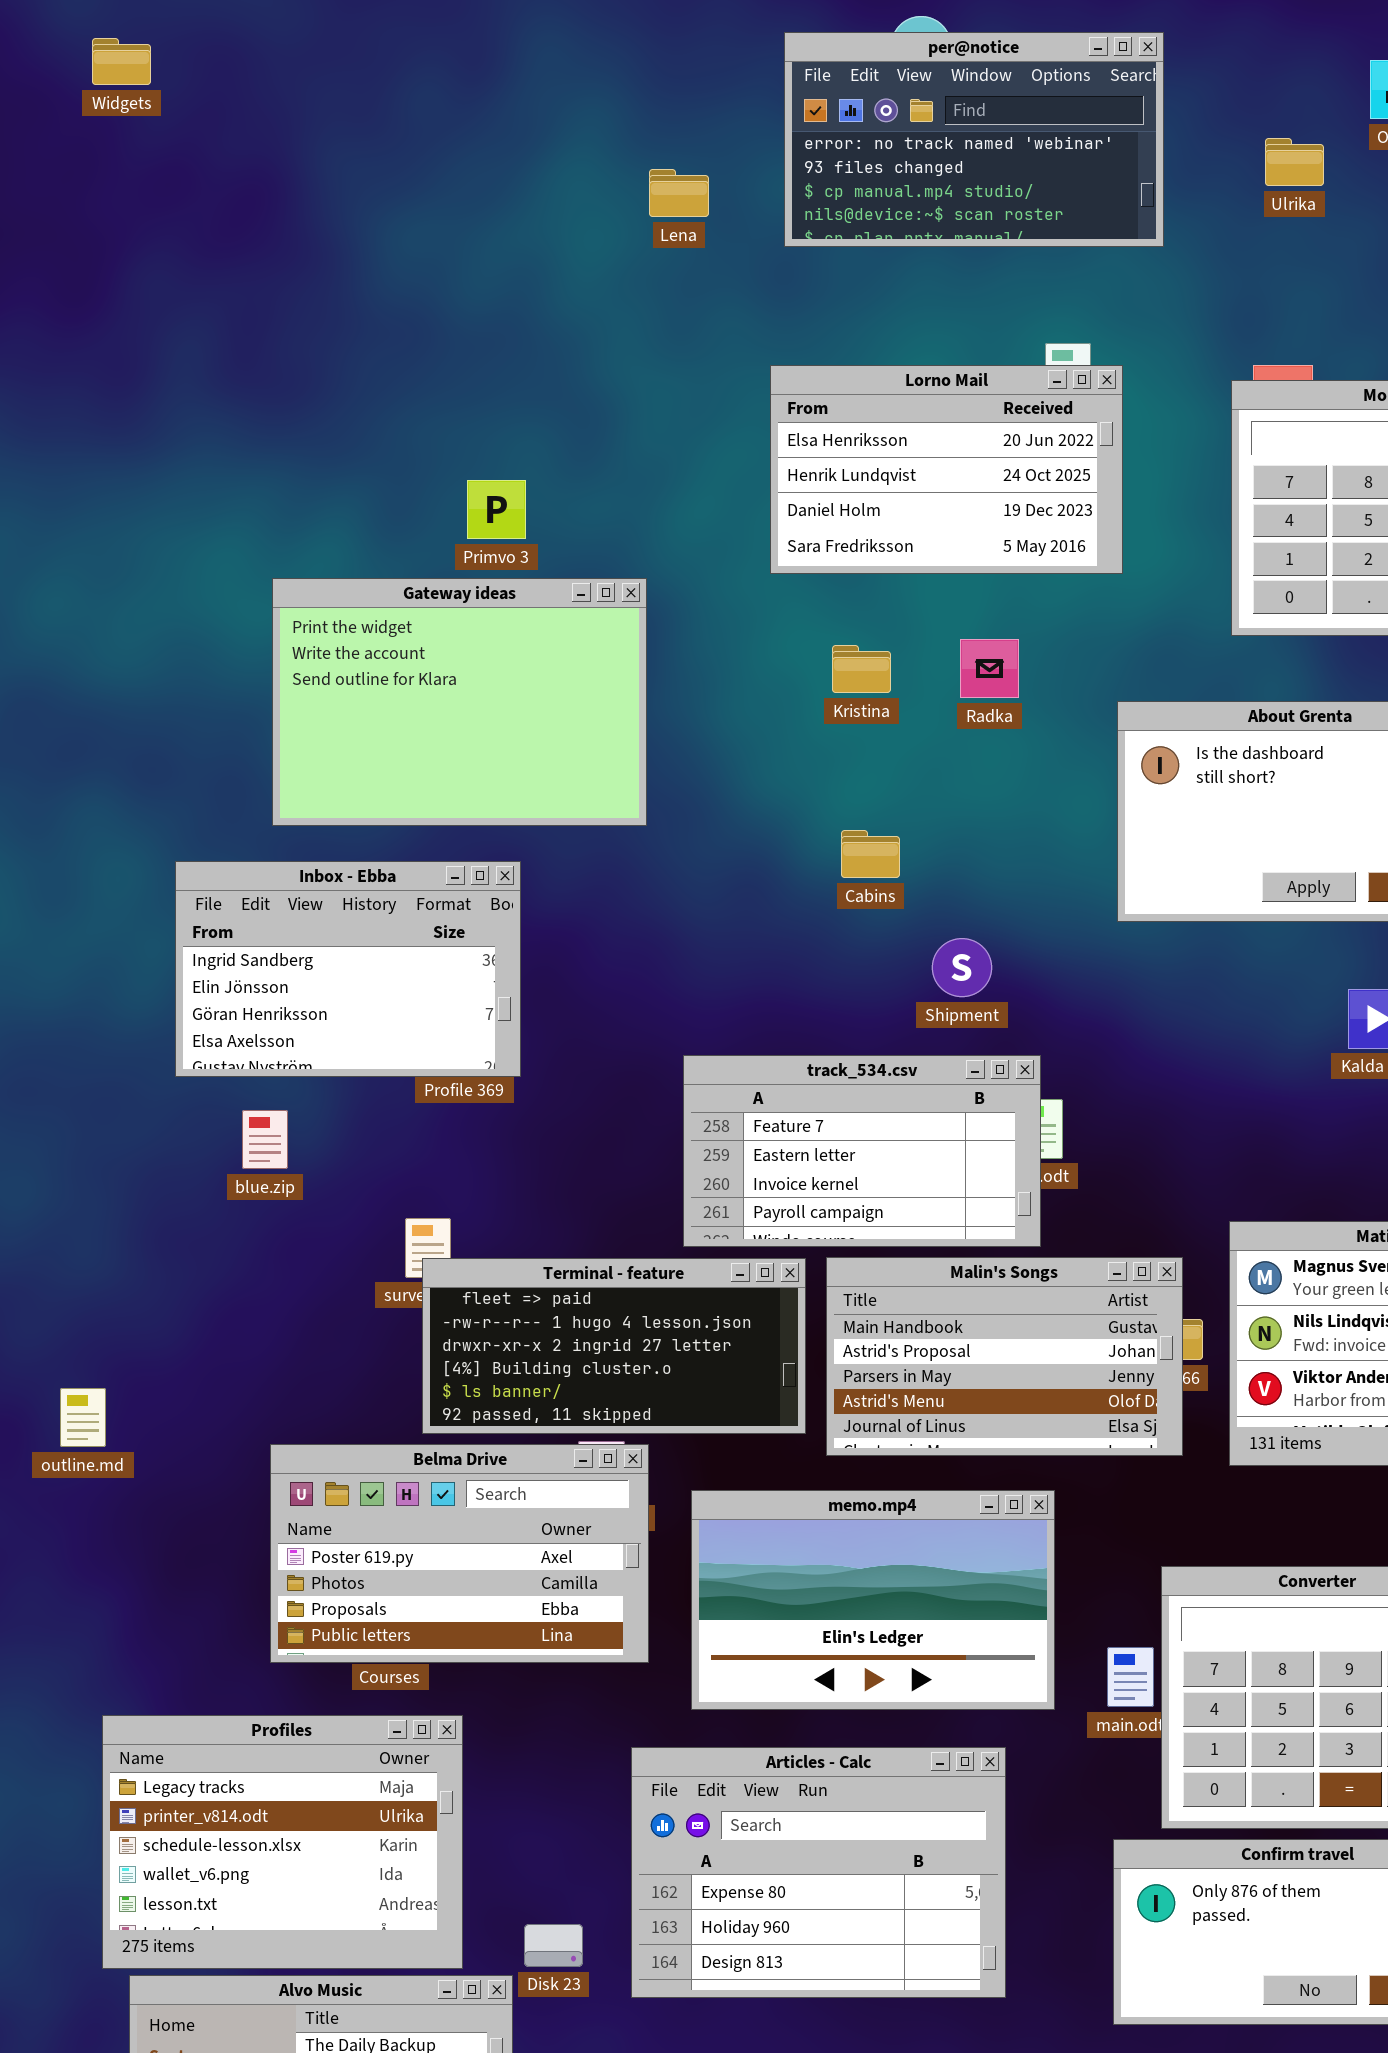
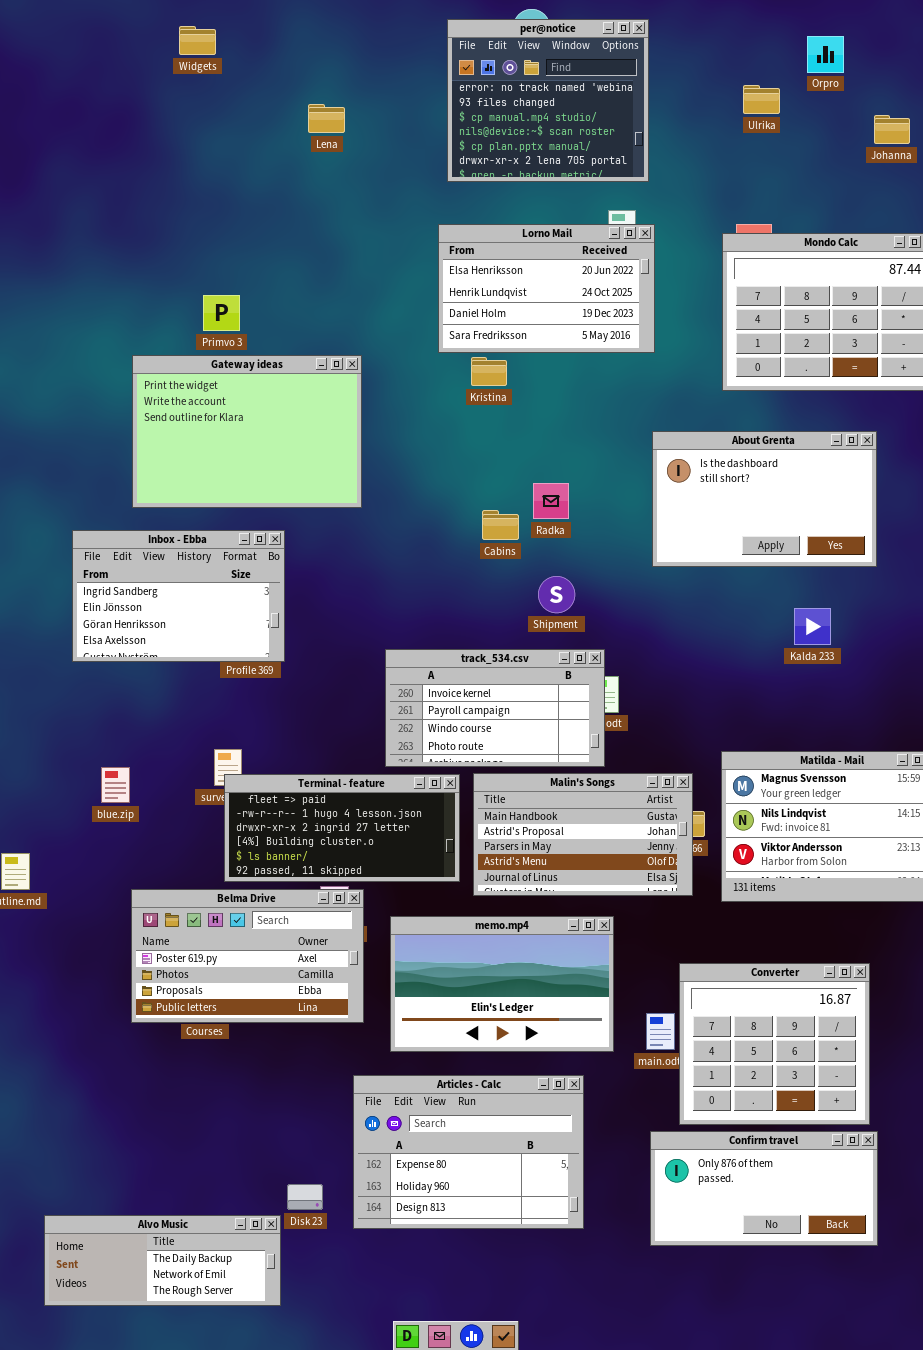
per@notice: [784,32,1164,247] -> [447,19,649,182], resized
Widgets: [92,38,151,85] -> [179,26,216,55], moved
Lena: [649,169,709,217] -> [308,104,345,133], moved
Primvo 3: [467,480,526,539] -> [203,295,240,331], moved
Radka: [960,639,1019,698] -> [533,483,569,519], moved
Kristina: [832,645,891,693] -> [471,357,507,386], moved
track_534.csv: [683,1055,1041,1247] -> [385,649,605,767], scrolled down 2 rows
blue.zip: [242,1110,288,1169] -> [101,767,130,803], moved
Profiles: [102,1715,463,1969] -> none, closed

